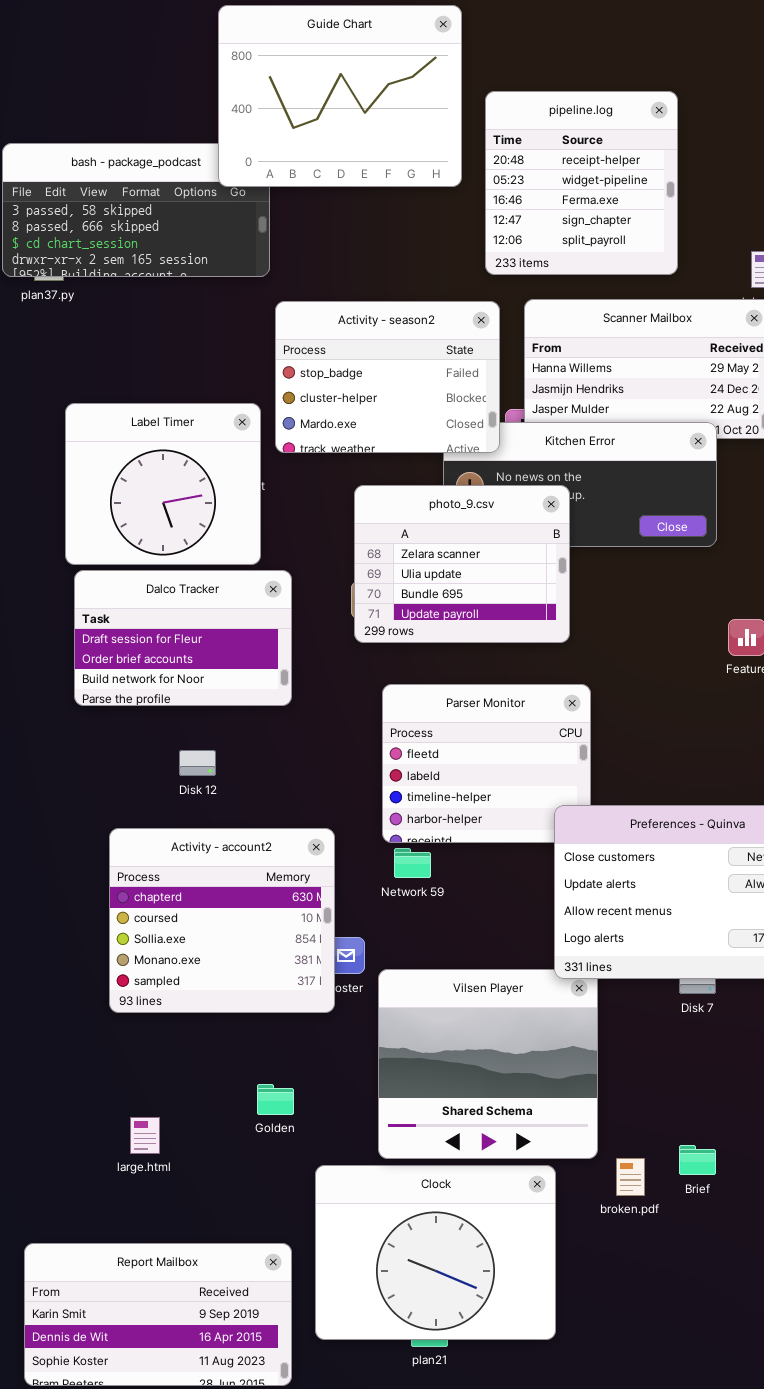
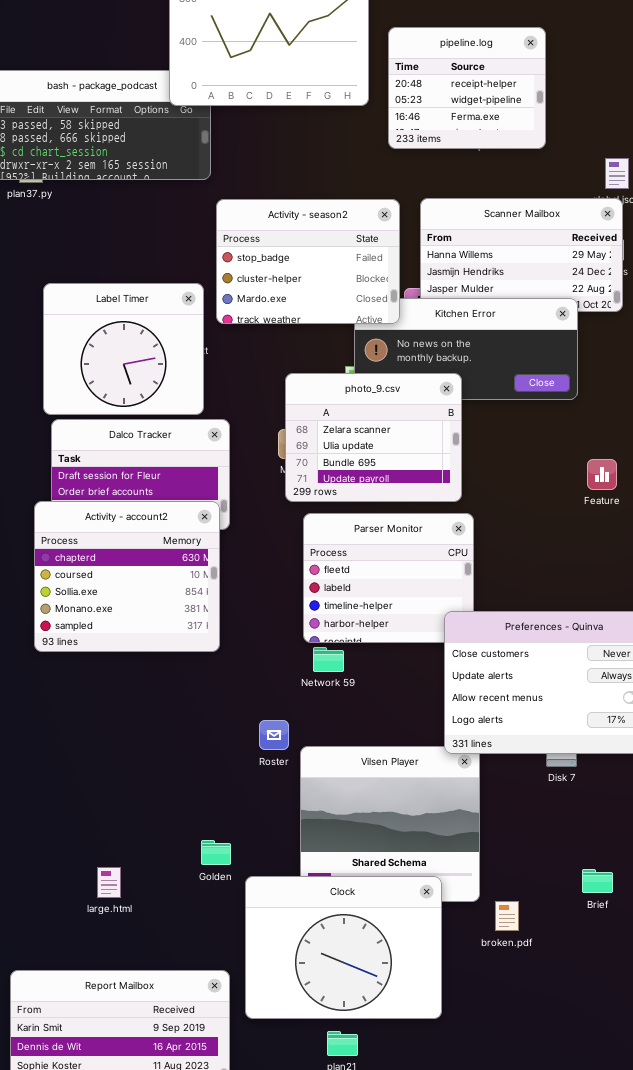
pipeline.log: [485,91,678,275] -> [388,27,546,149], resized
photo_9.csv: [354,485,570,643] -> [285,373,462,502], moved
Activity - account2: [109,828,335,1013] -> [34,501,220,652], moved
Brief: [679,1145,716,1175] -> [582,869,613,893], moved
Clock: [315,1165,556,1340] -> [245,876,442,1019], moved

